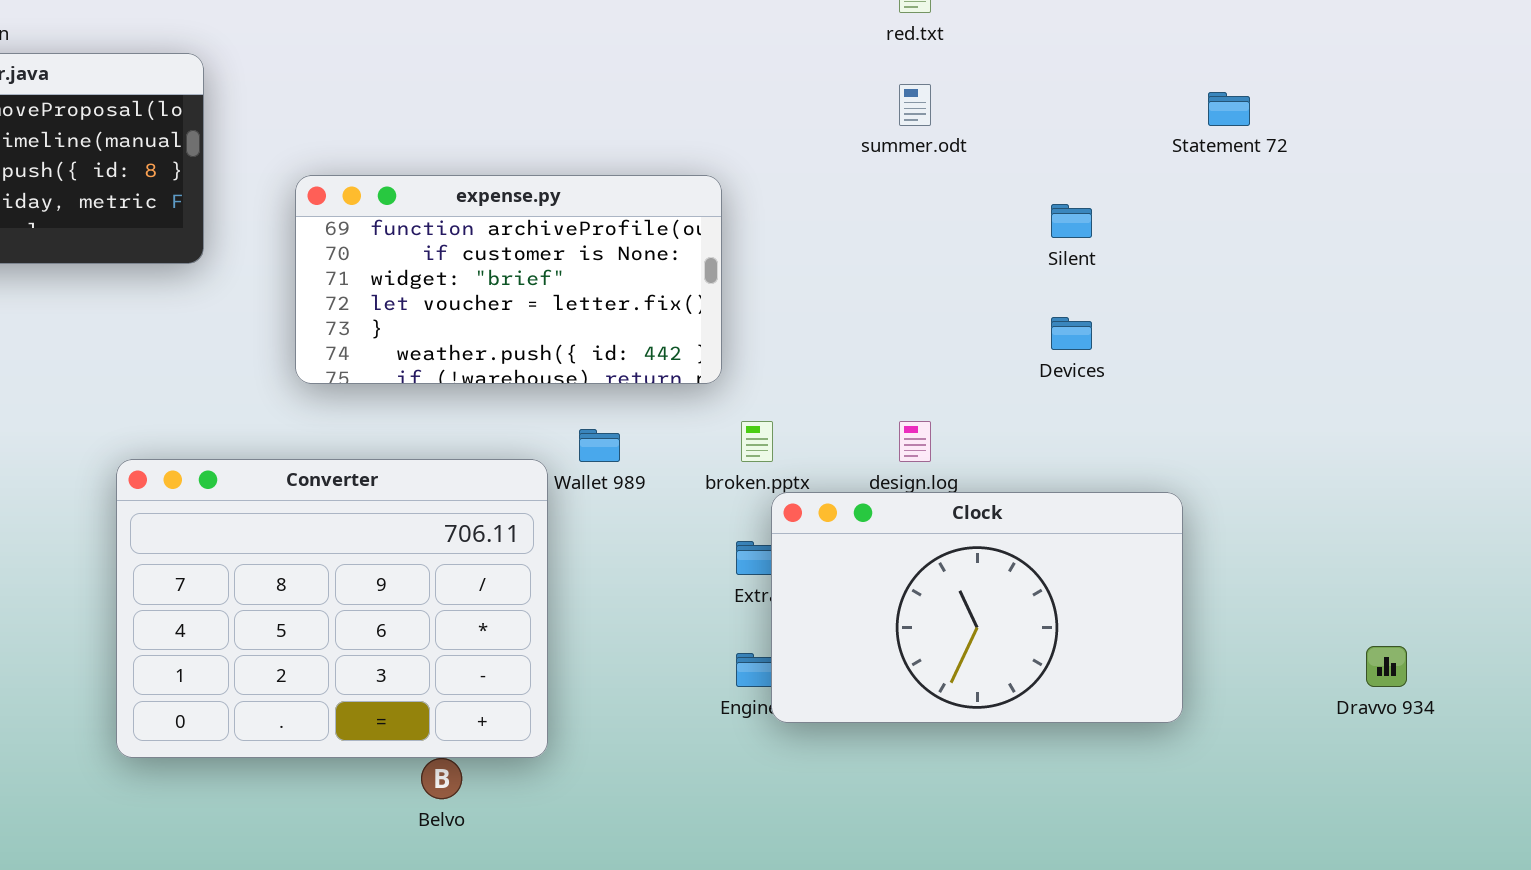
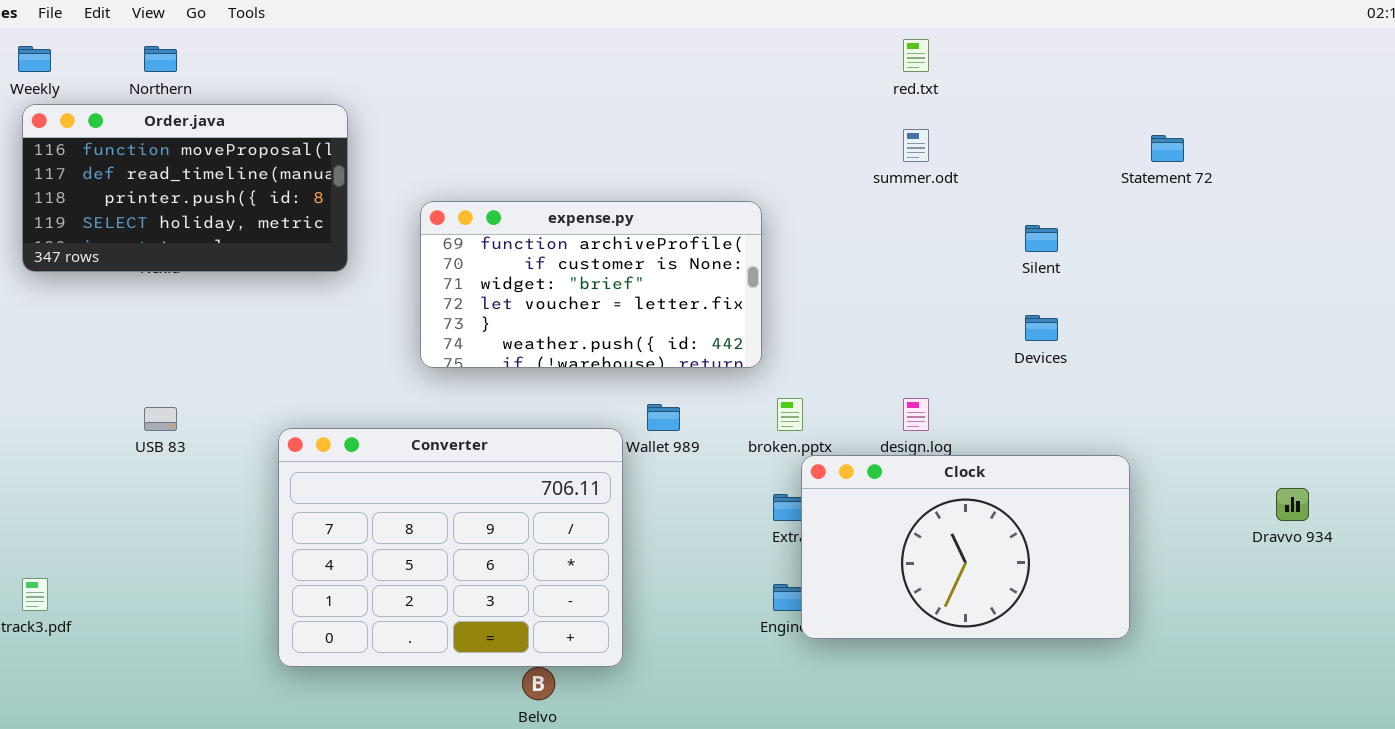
Dravvo 934: [1366,646,1407,687] -> [1276,488,1309,521], moved

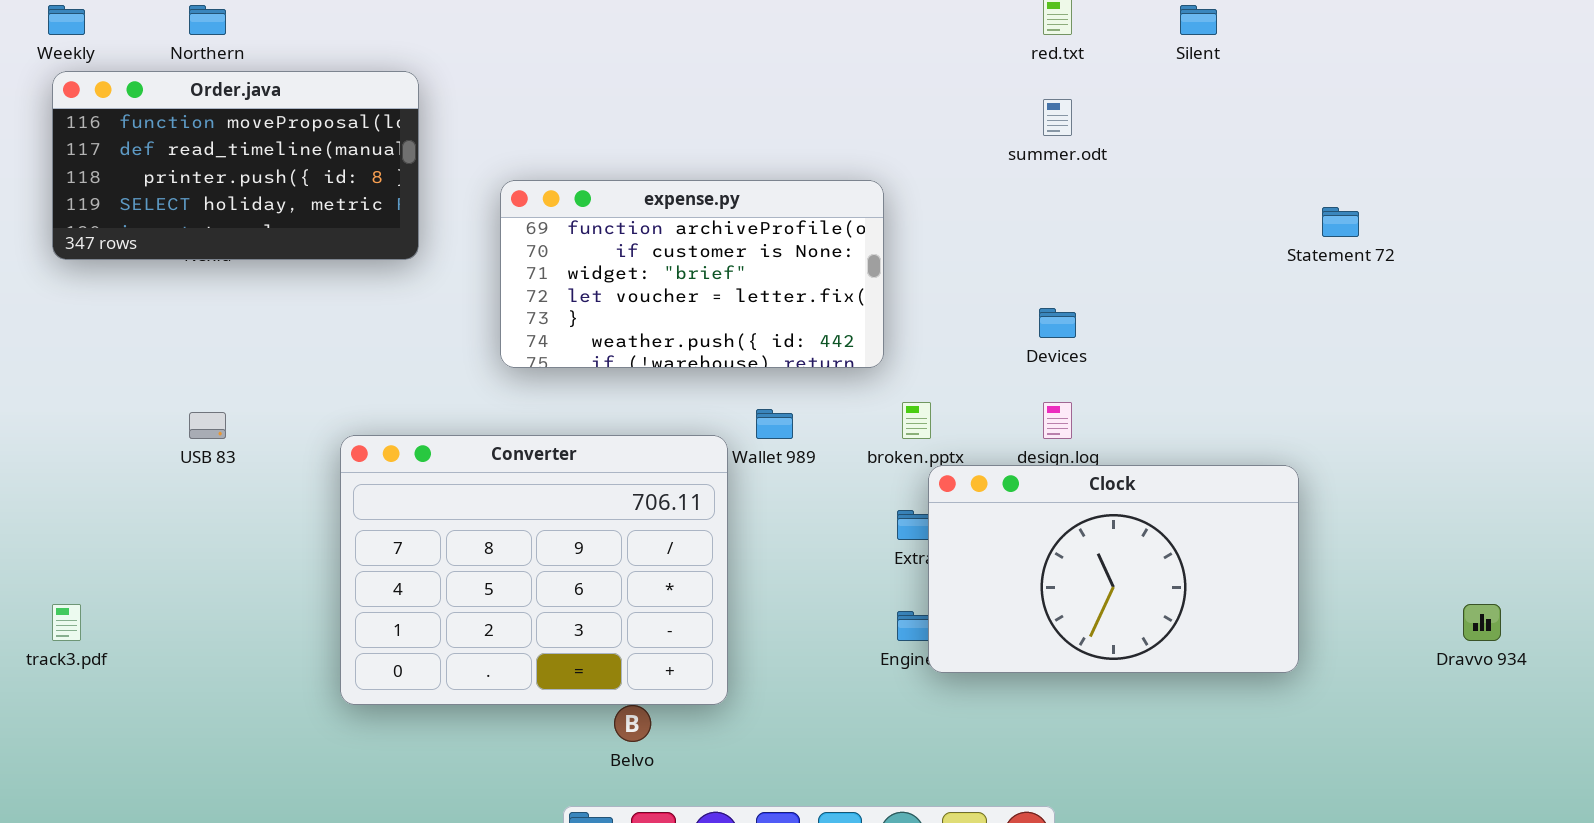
Statement 72: [1151,135,1184,162] -> [1322,207,1359,237], moved
Silent: [1025,225,1058,252] -> [1180,5,1217,35], moved
Devices: [1025,315,1058,341] -> [1039,308,1076,338], moved
Dravvo 934: [1276,488,1309,521] -> [1463,604,1501,641], moved

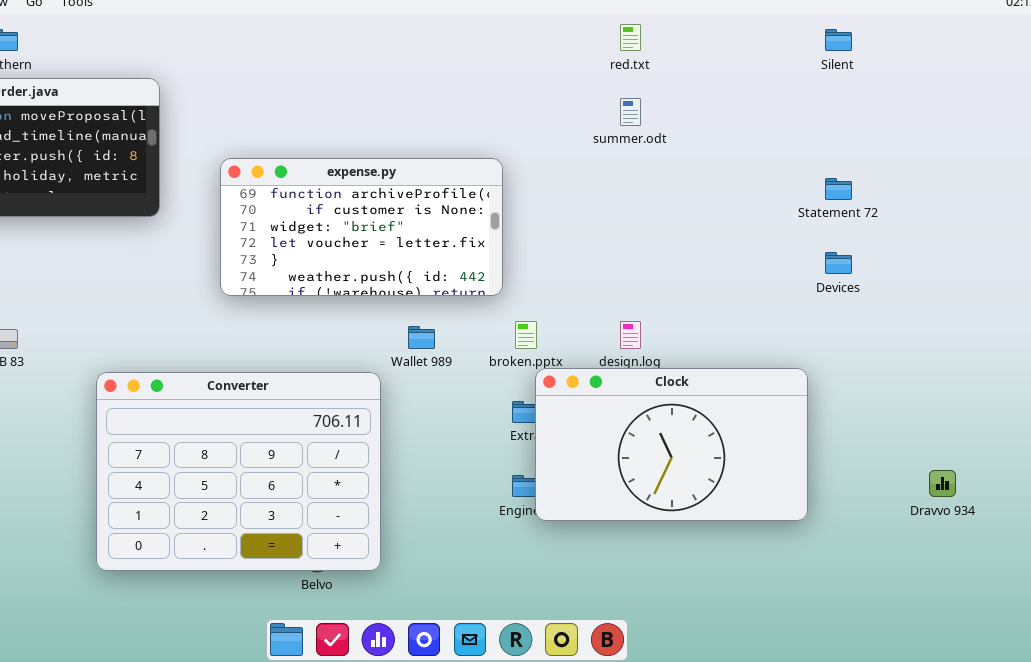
Silent: [1180,5,1217,35] -> [825,29,852,51], moved
Devices: [1039,308,1076,338] -> [825,252,852,274], moved
Converter: [340,435,728,705] -> [96,372,381,571], moved

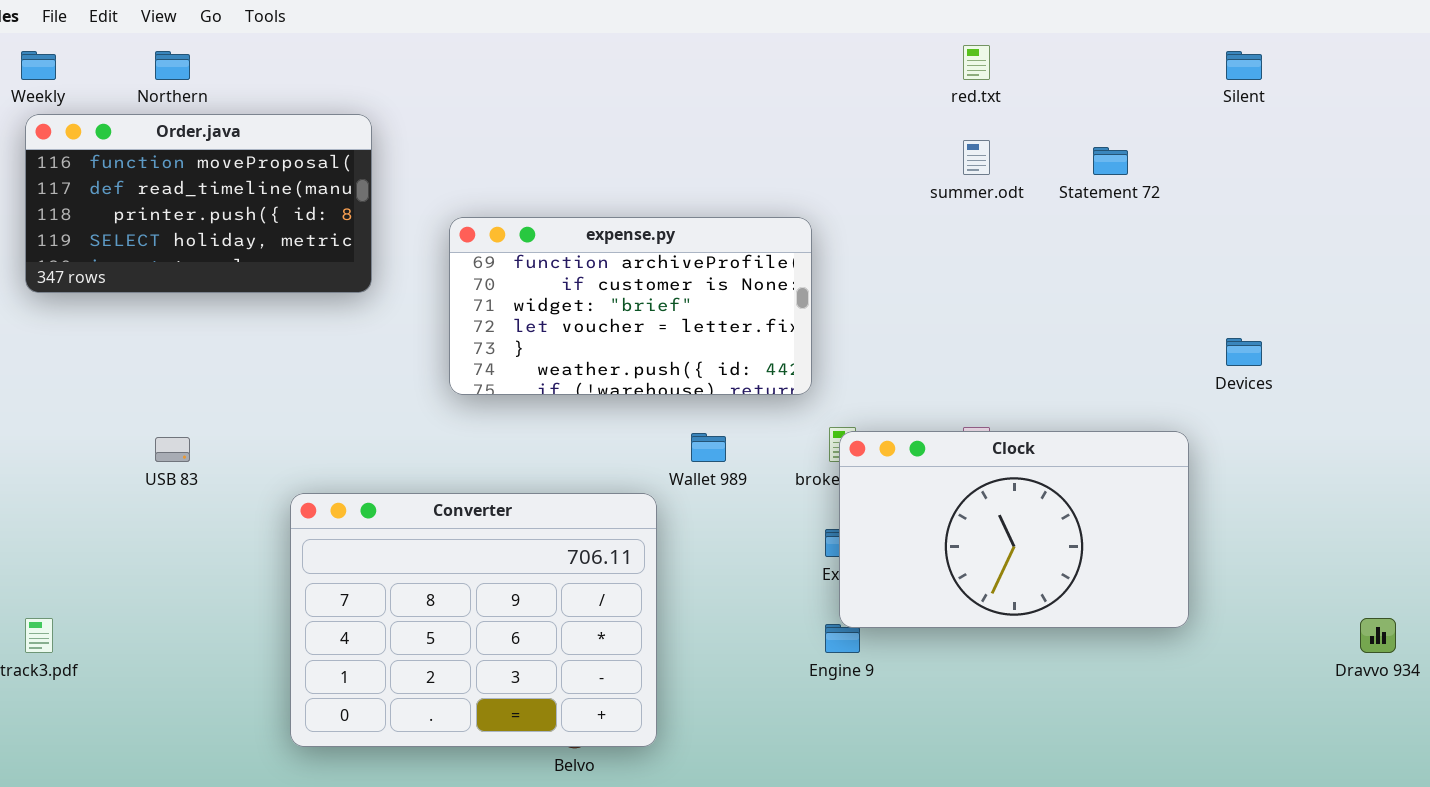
Statement 72: [825,178,852,200] -> [1093,147,1128,175], moved
Clock: [535,368,808,521] -> [839,431,1189,628], moved

